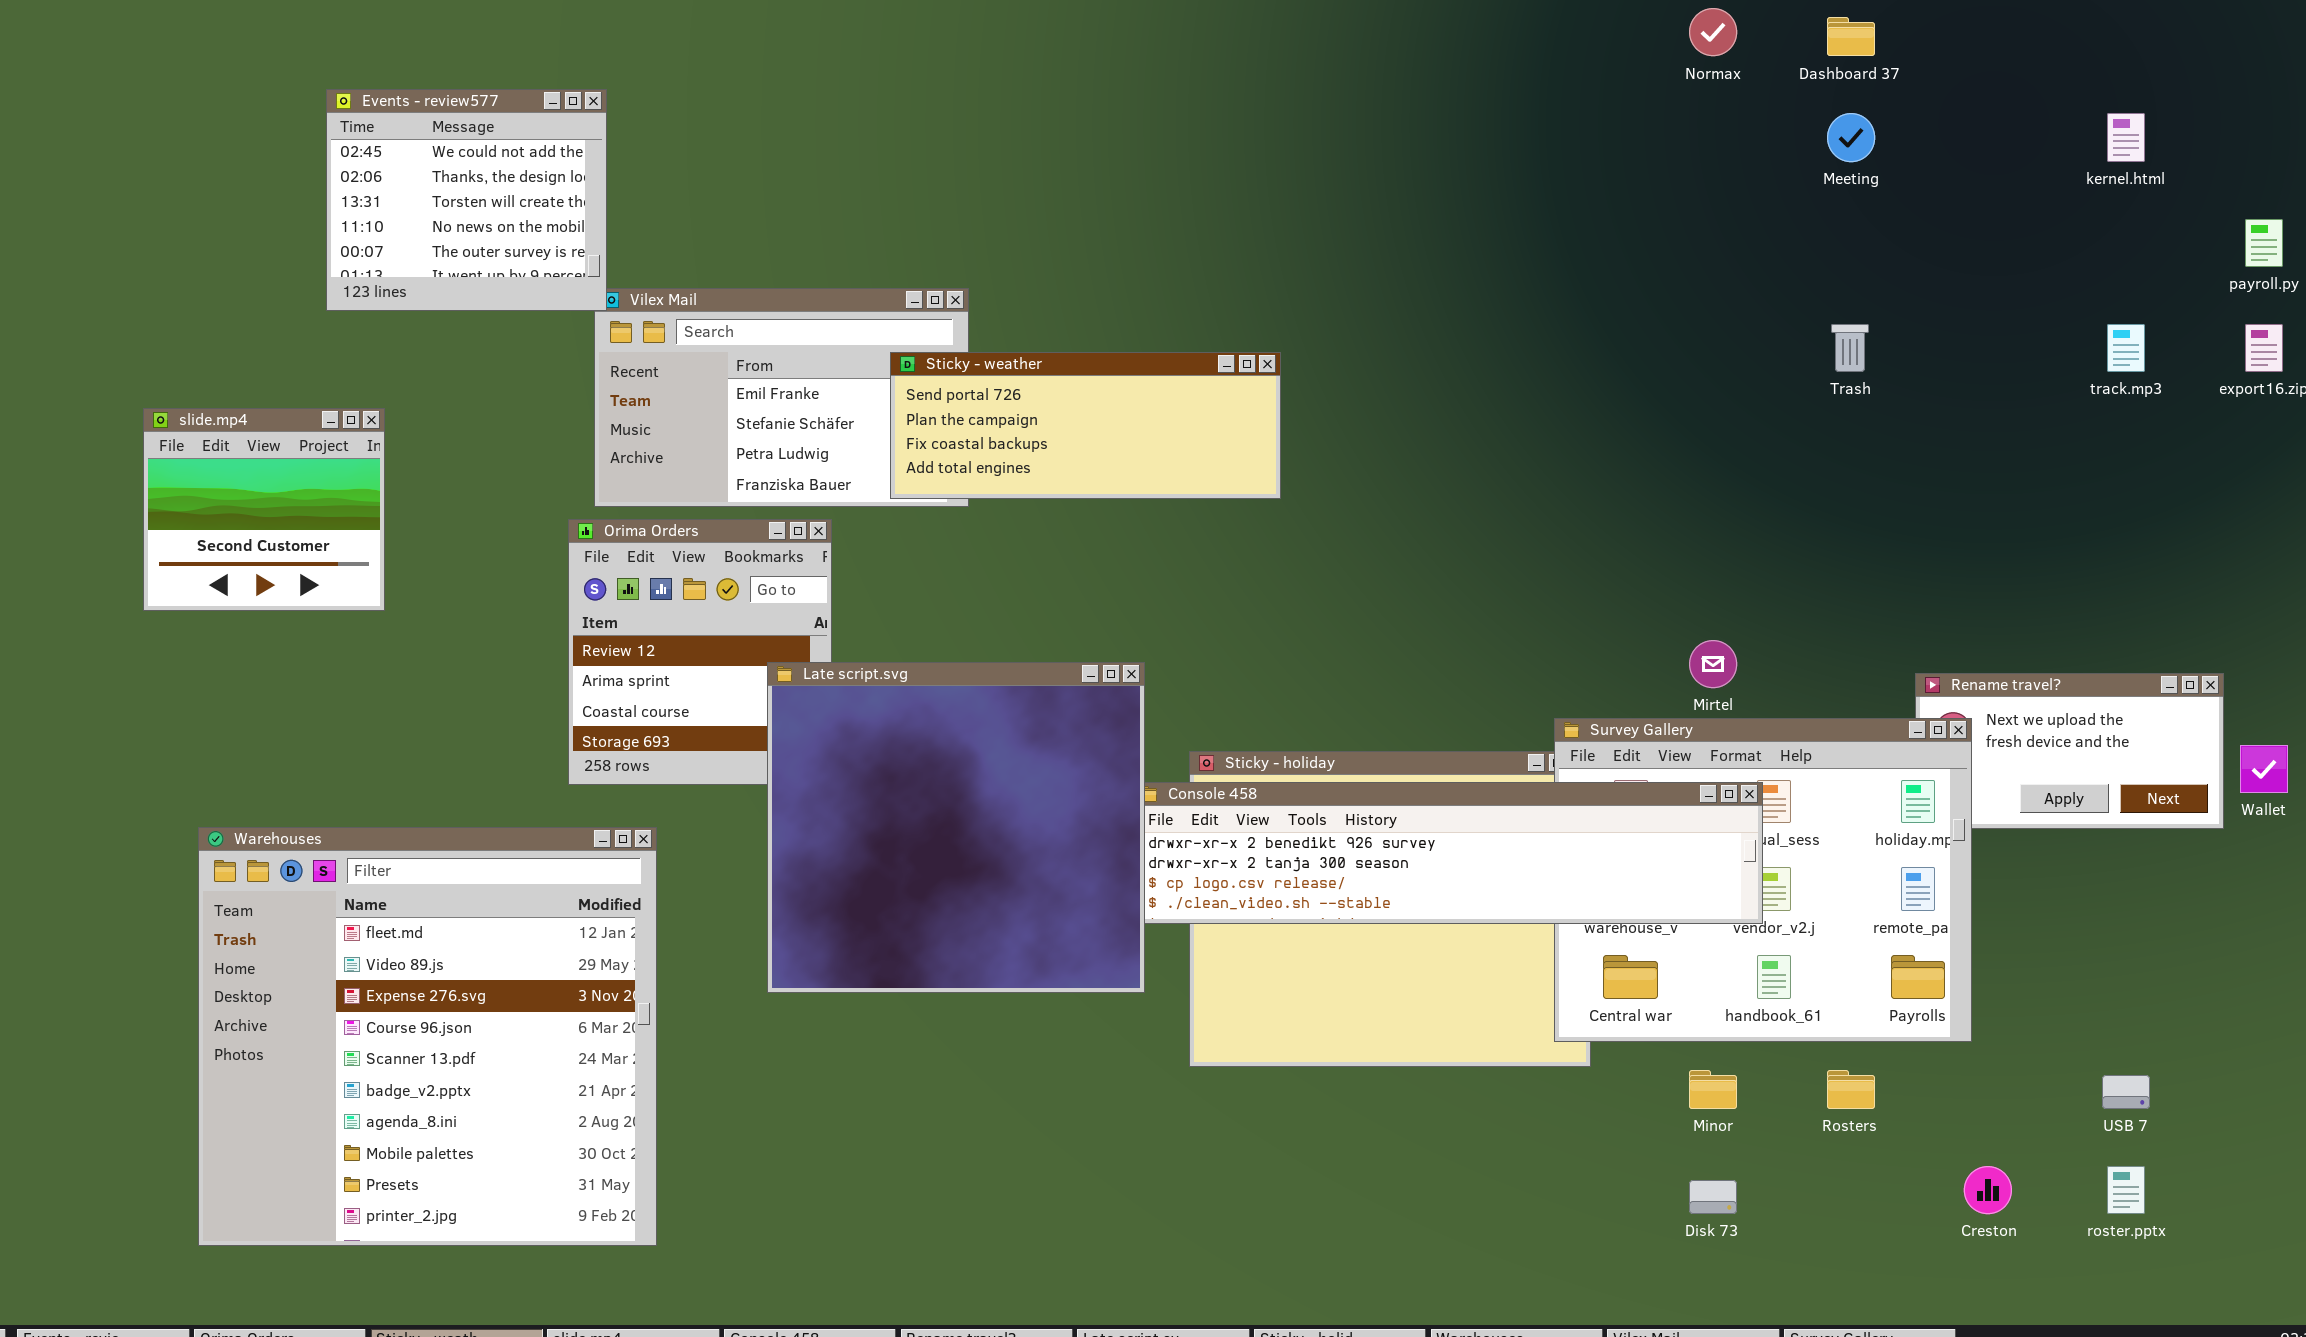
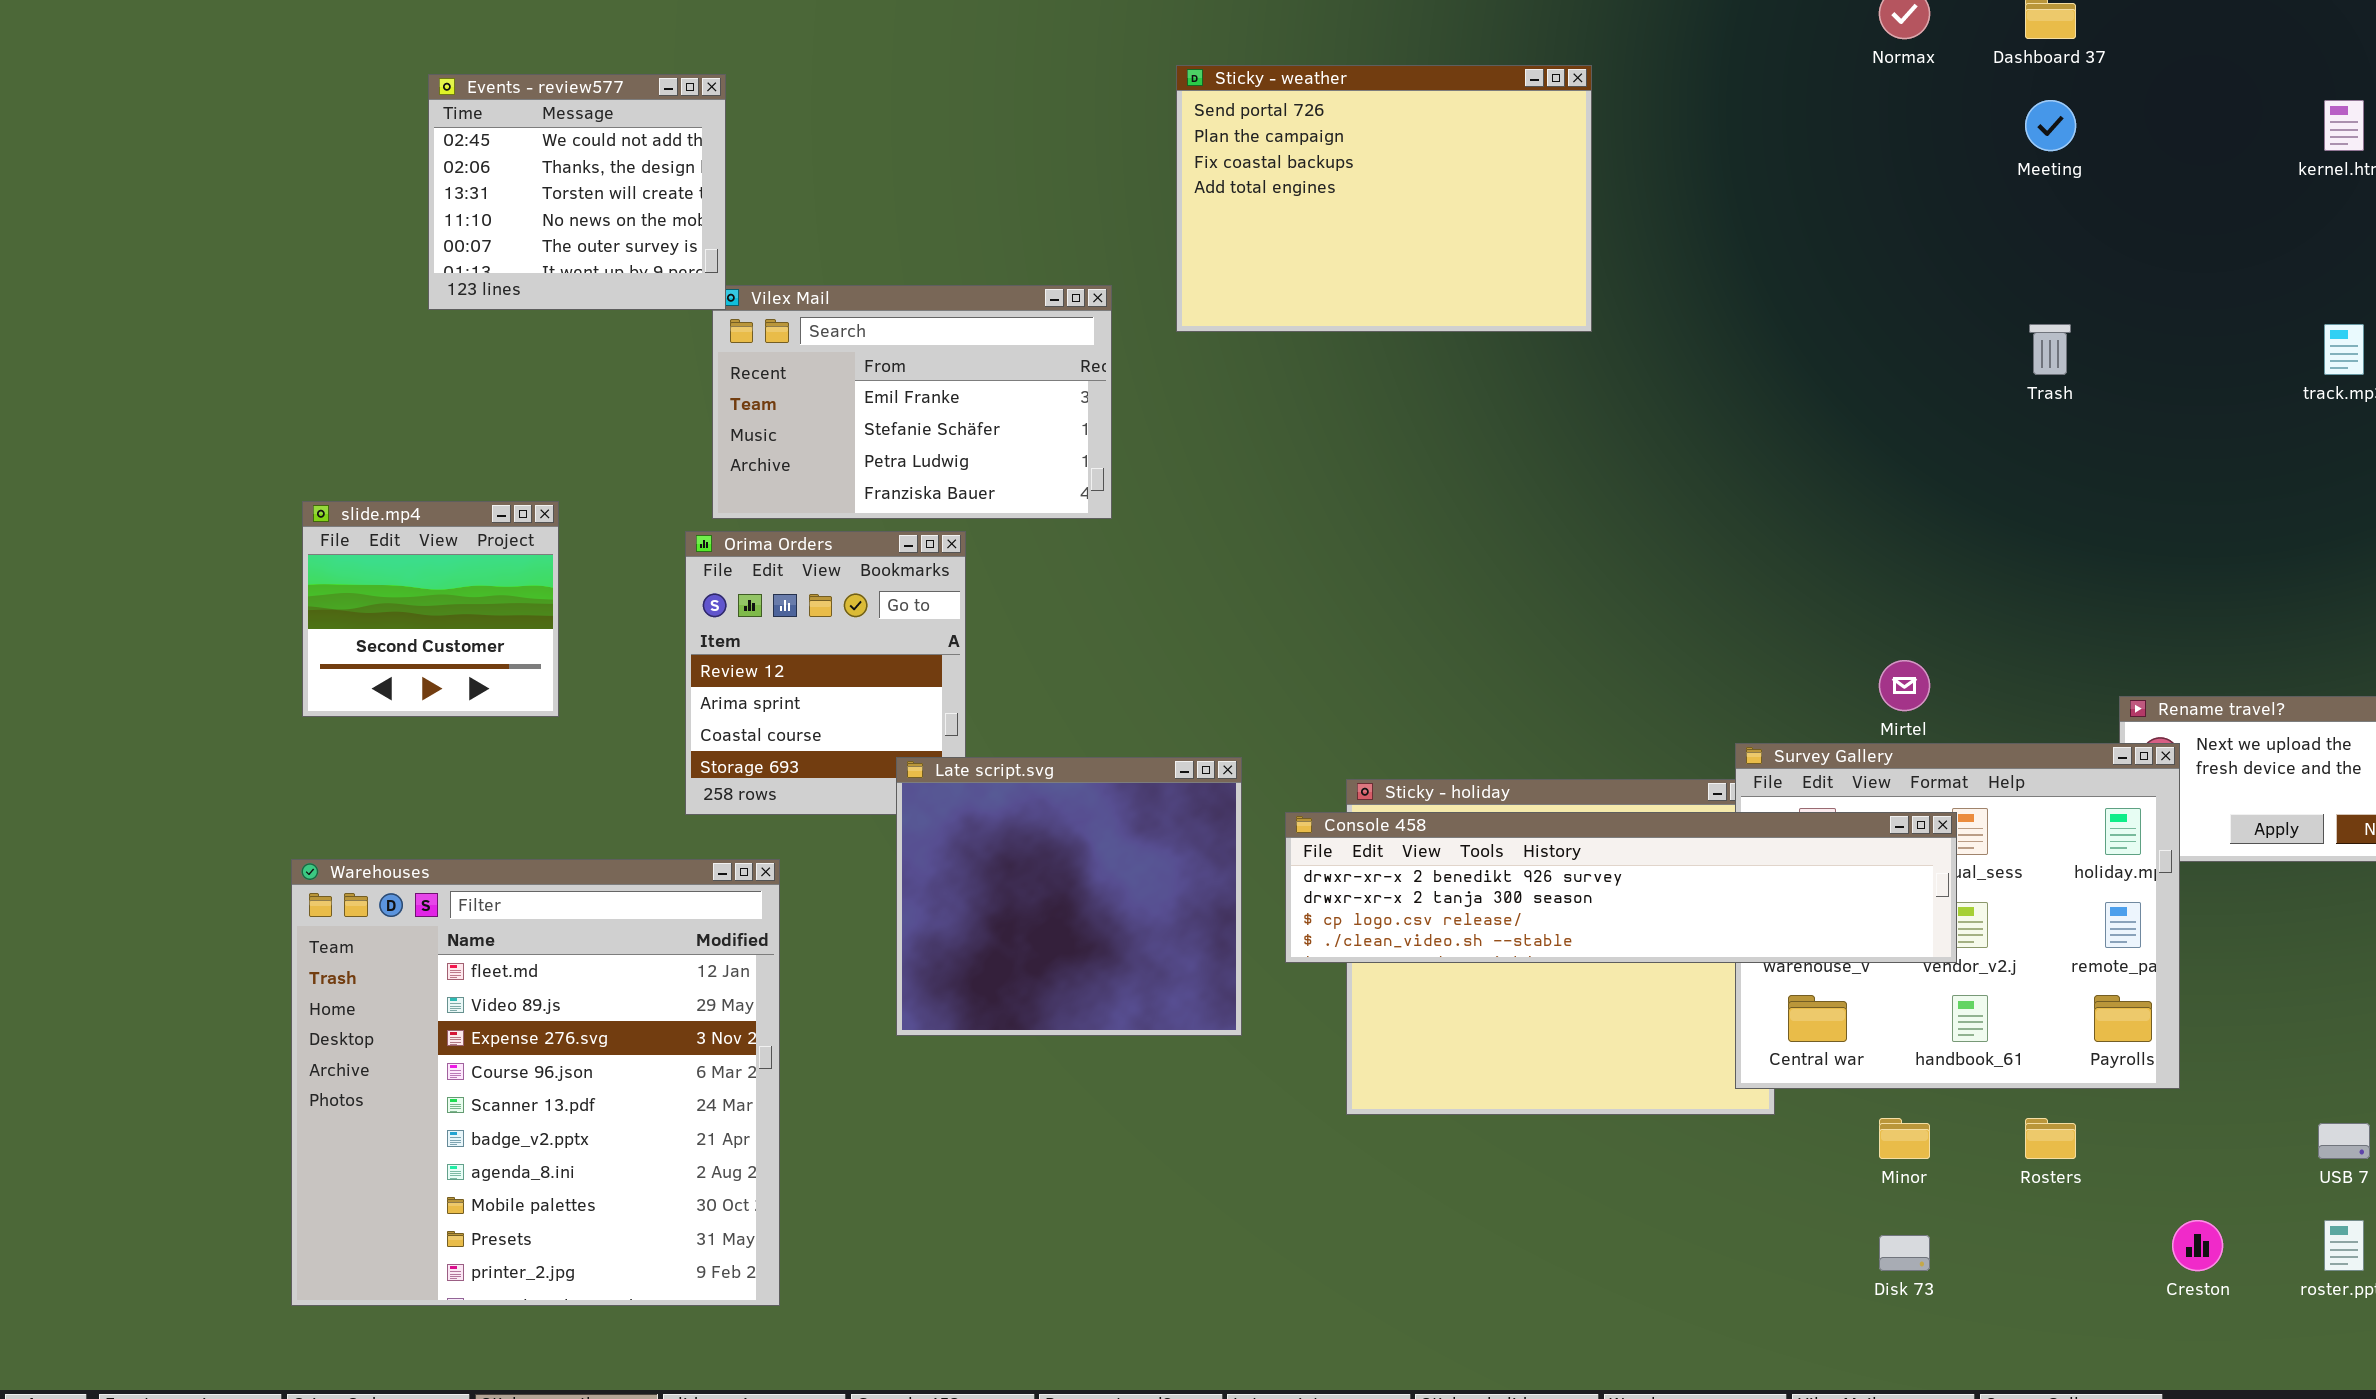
Sticky - weather: [890,352,1281,499] -> [1176,65,1592,332], moved, resized
slide.mp4: [143,408,385,611] -> [302,501,559,717], moved
Late script.svg: [767,662,1145,993] -> [896,757,1242,1036], resized

